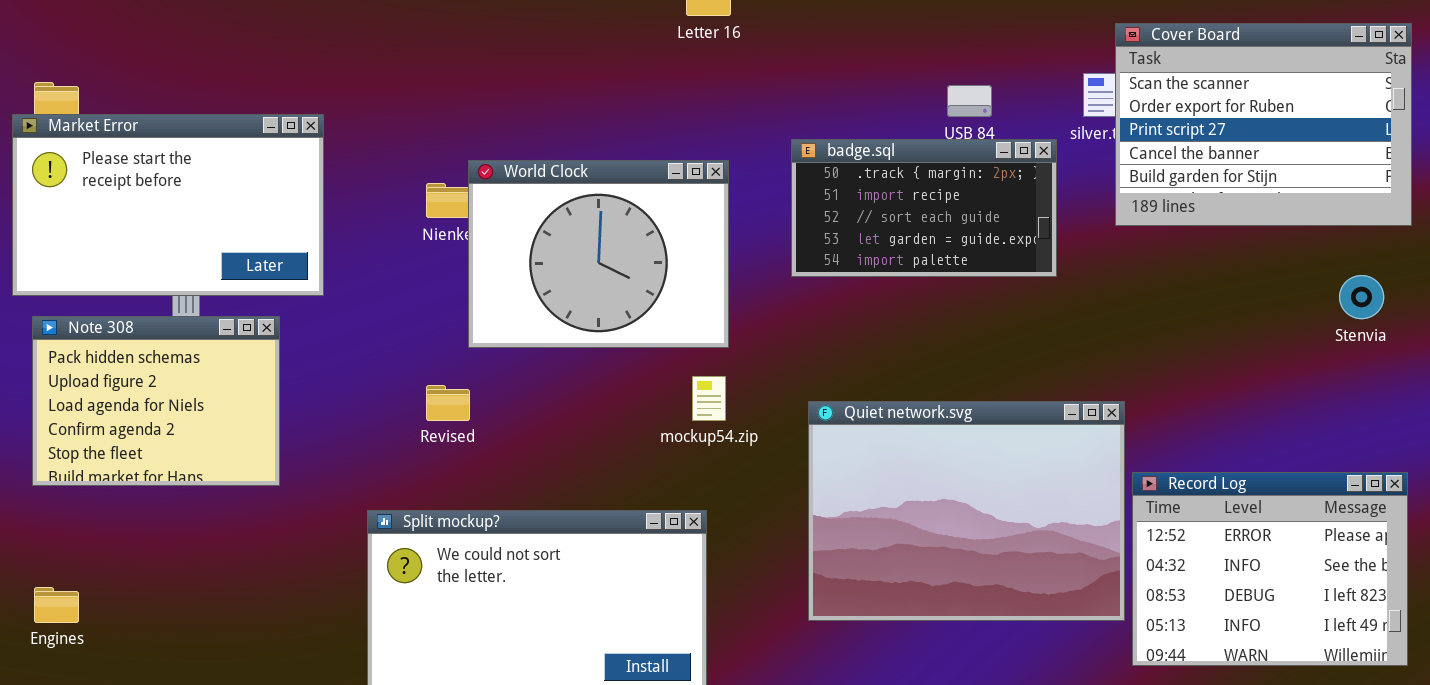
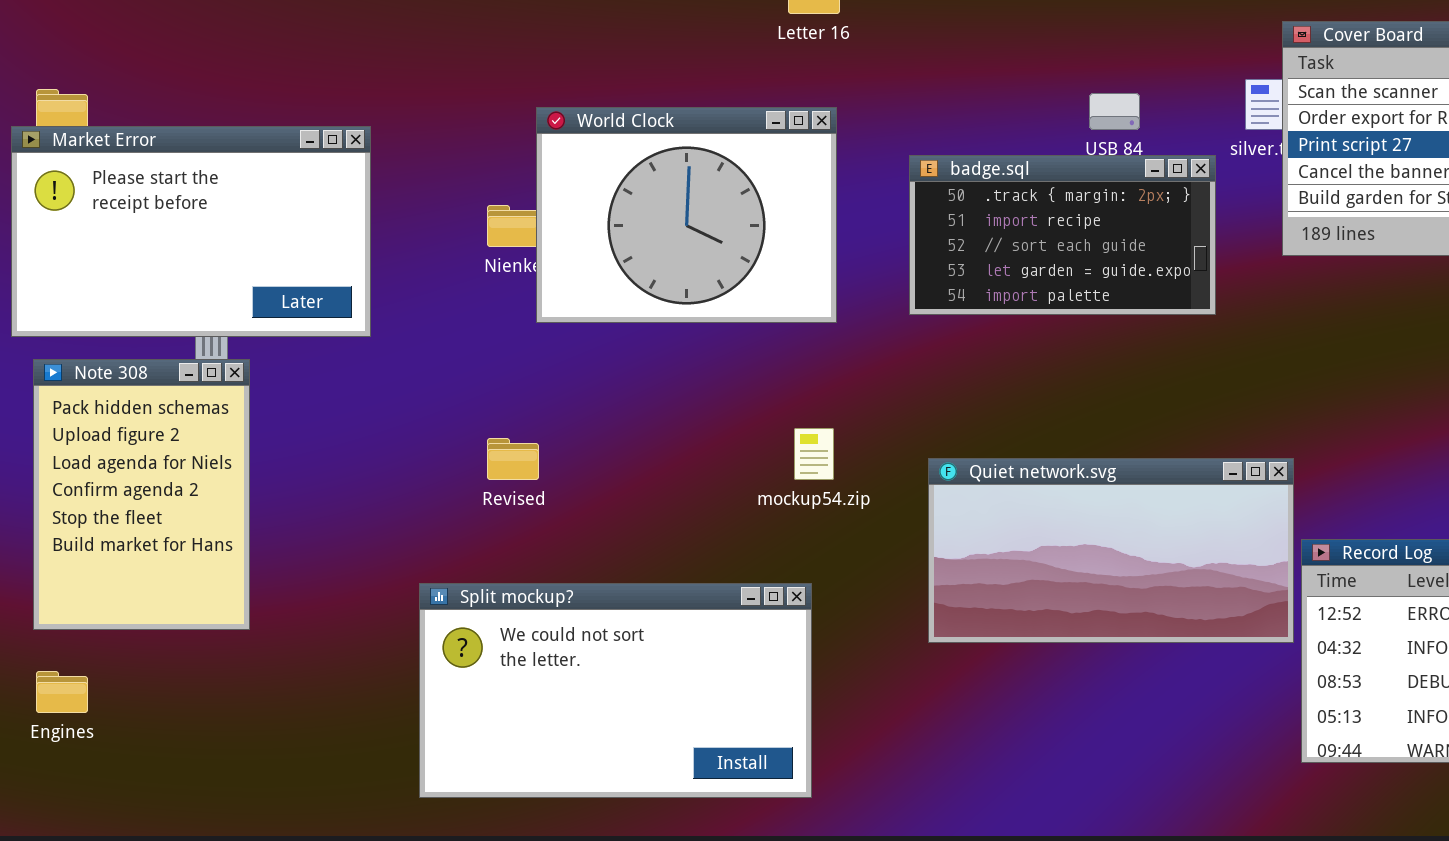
World Clock: [468,160,729,348] -> [536,107,837,323], moved
Note 308: [32,316,280,486] -> [33,359,250,630], resized
Quiet network.svg: [808,401,1125,621] -> [928,458,1294,643], resized

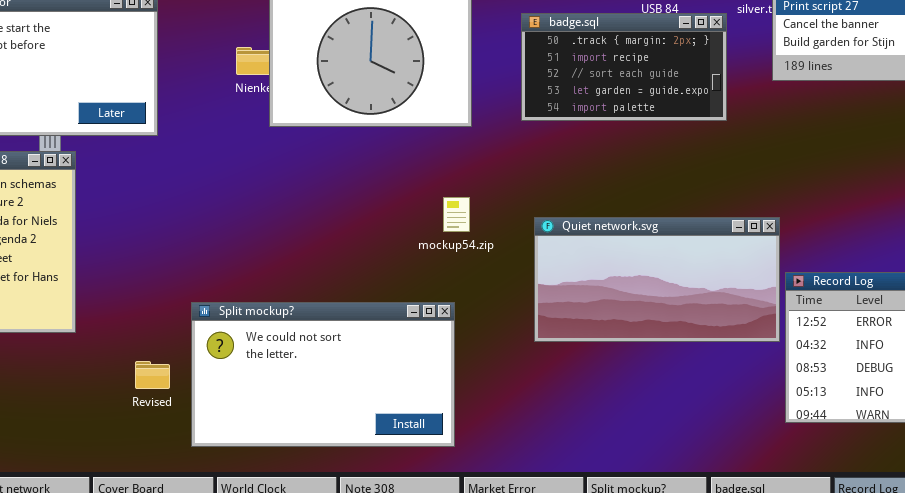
Revised: [487,438,539,480] -> [135,361,170,389], moved

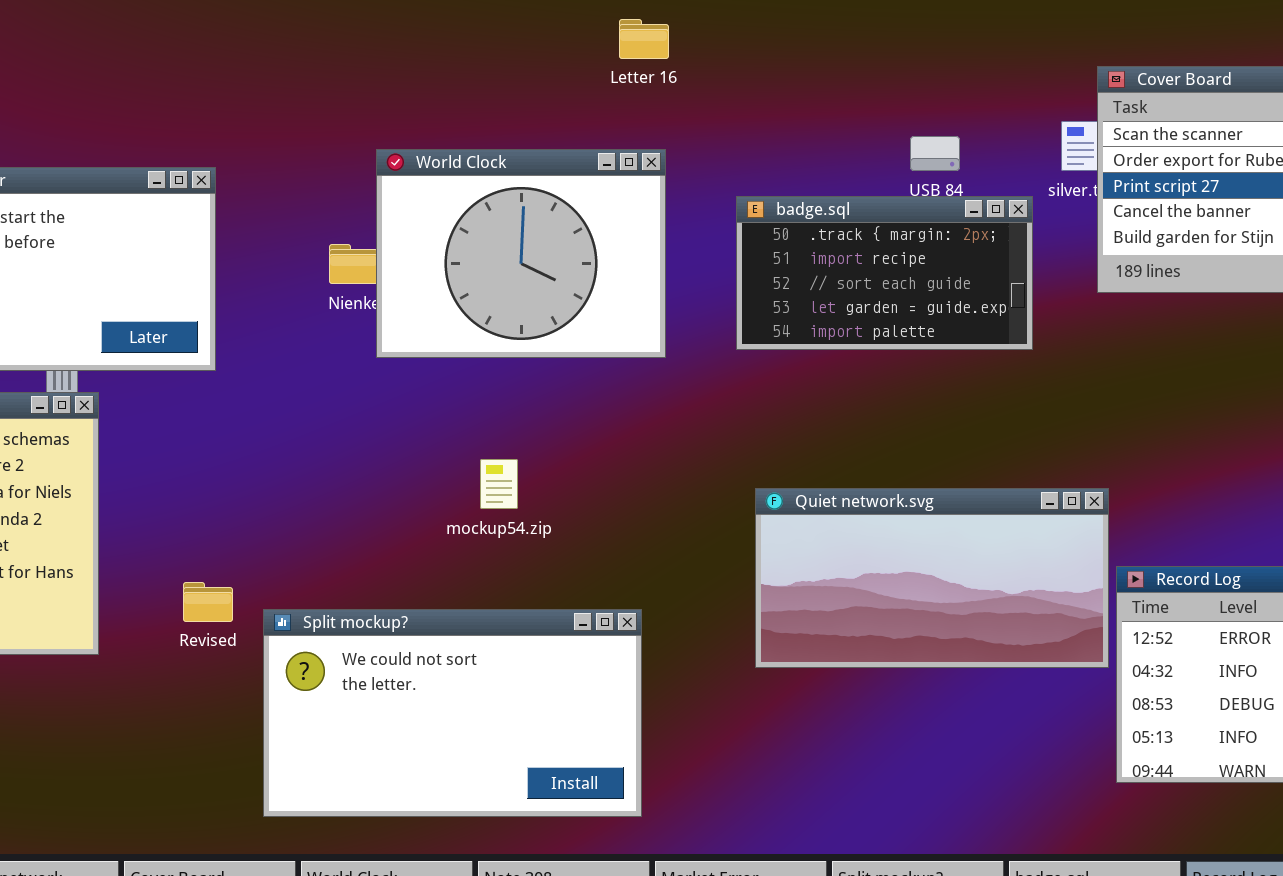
mockup54.zip: [443,197,470,232] -> [480,459,518,509], moved
Revised: [135,361,170,389] -> [183,582,233,622], moved

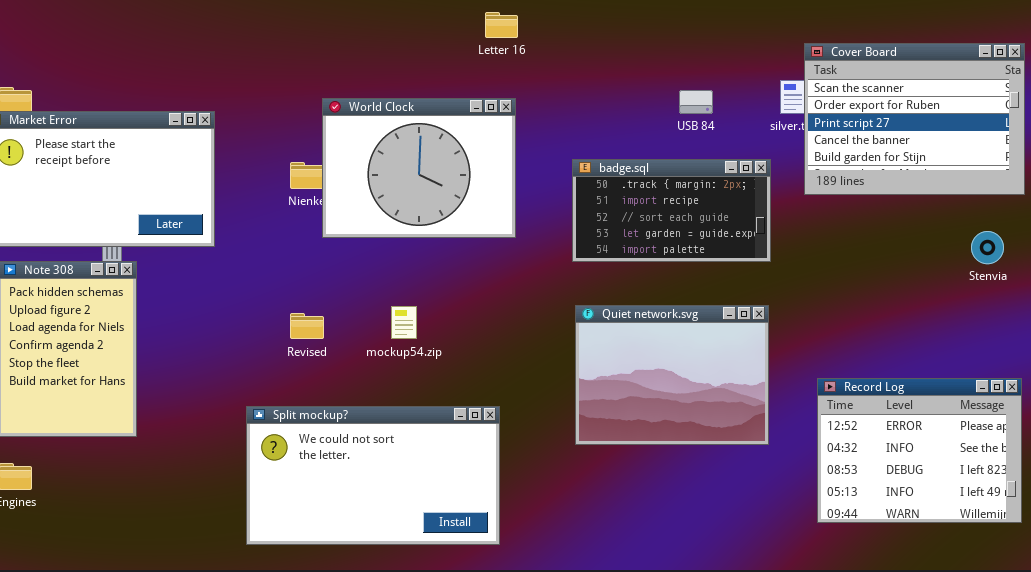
badge.sql: [736,196,1033,350] -> [572,159,771,262], moved
Quiet network.svg: [755,488,1109,668] -> [575,305,769,445], resized
Revised: [183,582,233,622] -> [290,313,324,339], moved

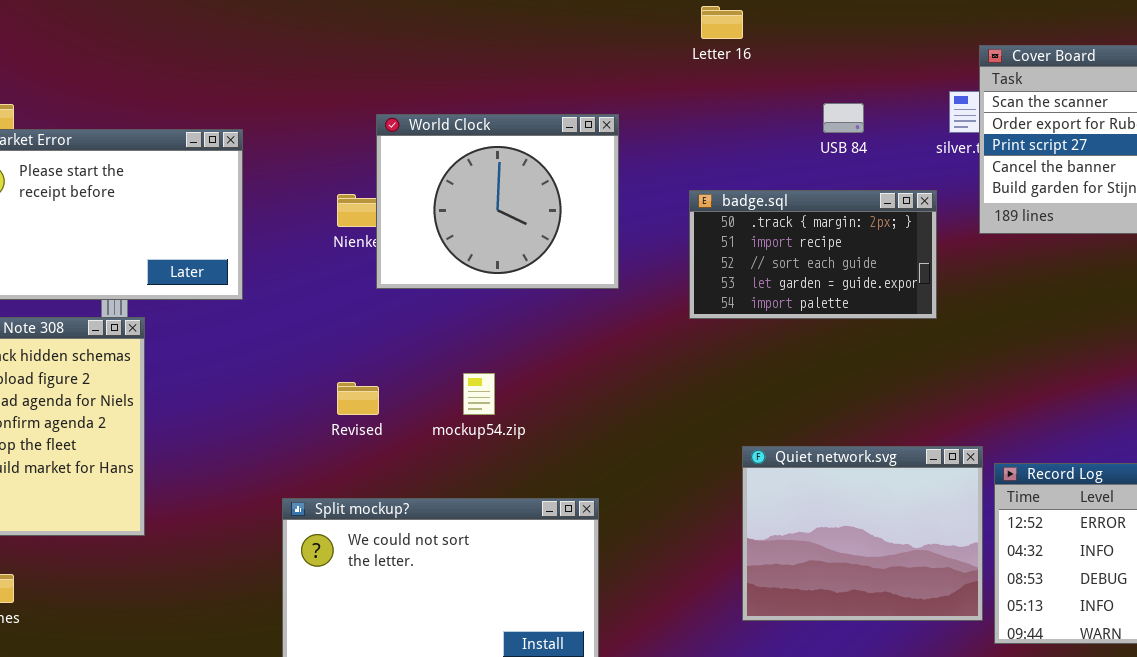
Letter 16: [485,12,518,38] -> [701,6,743,39], moved
Quiet network.svg: [575,305,769,445] -> [742,446,983,621], moved

